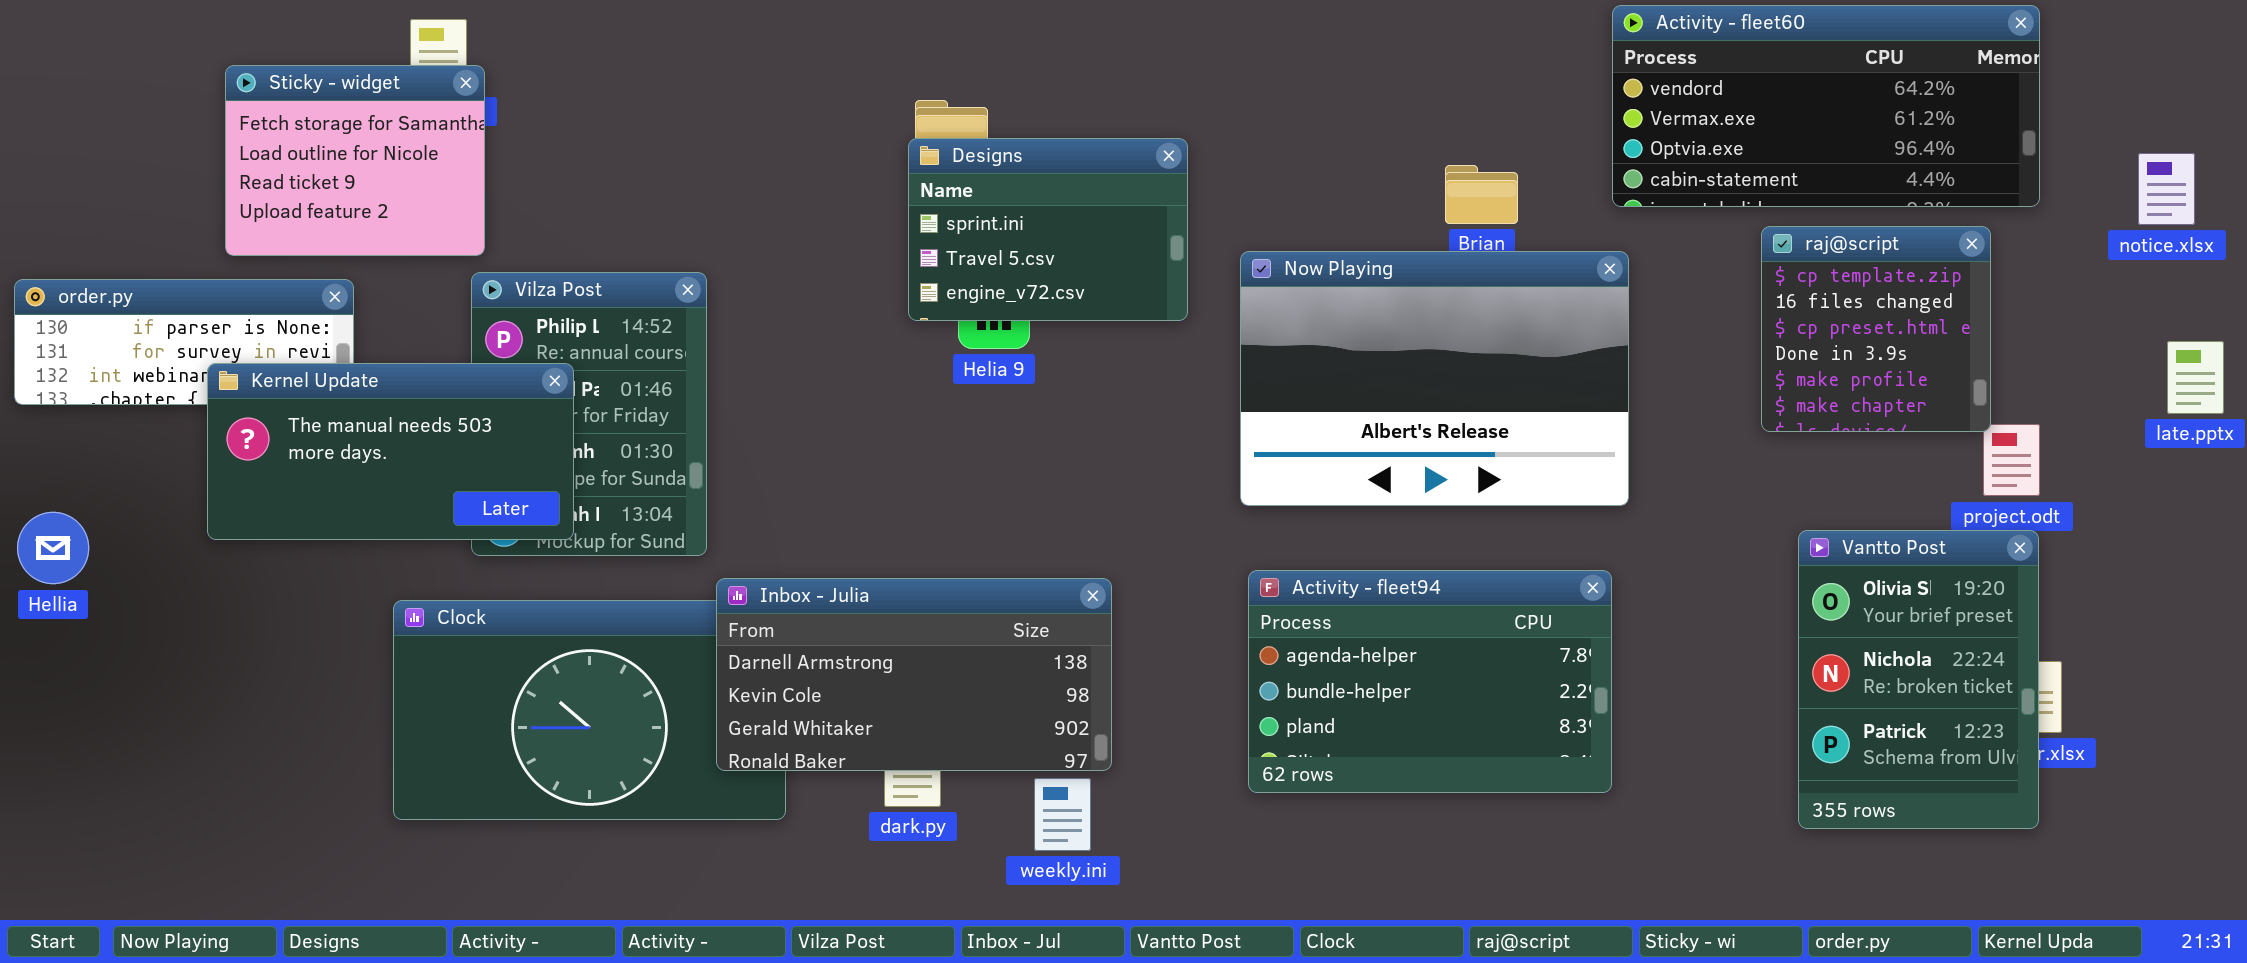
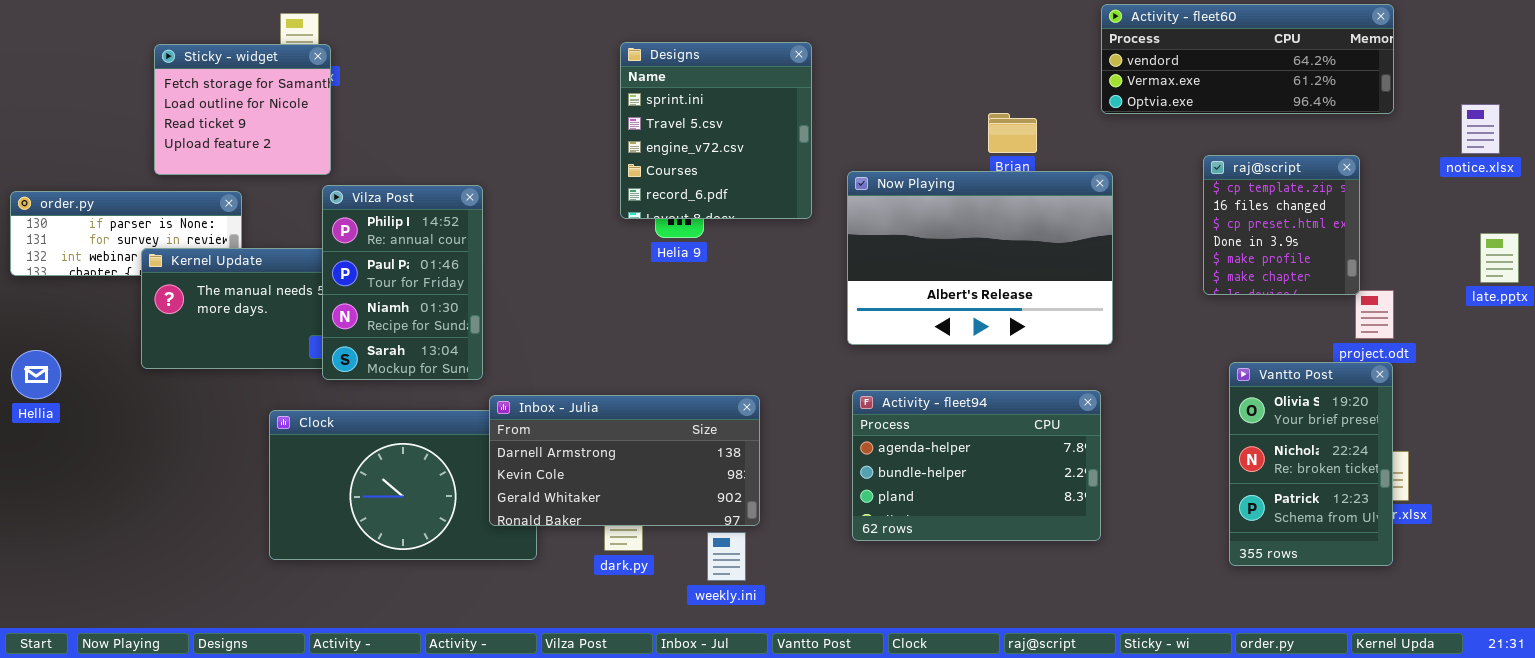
Activity - fleet60: [1612,5,2040,207] -> [1101,4,1394,114], resized
Designs: [908,138,1188,321] -> [620,42,812,219], resized
Vilza Post: [471,272,707,556] -> [322,185,483,380], raised

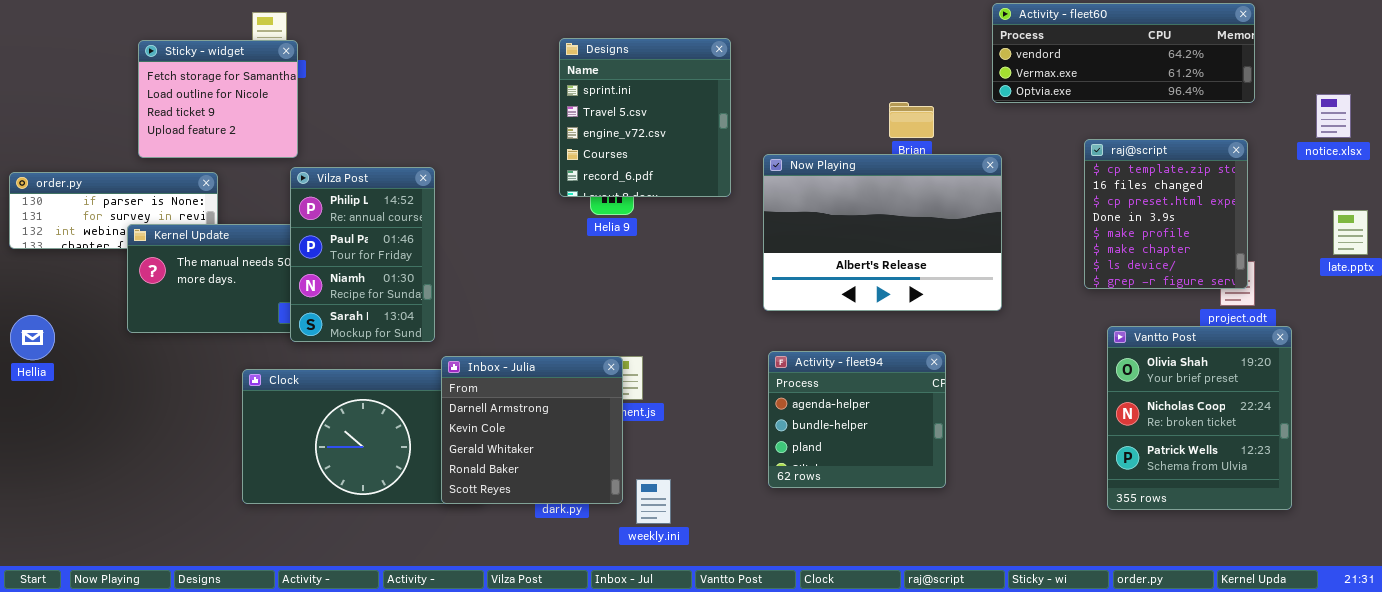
raj@script: [1203,155,1360,295] -> [1084,139,1248,289], resized
Vantto Post: [1229,362,1393,566] -> [1107,326,1292,510], resized
Activity - fleet94: [852,390,1101,541] -> [768,351,946,488], resized
Inbox - Julia: [489,395,760,526] -> [441,356,623,504], resized

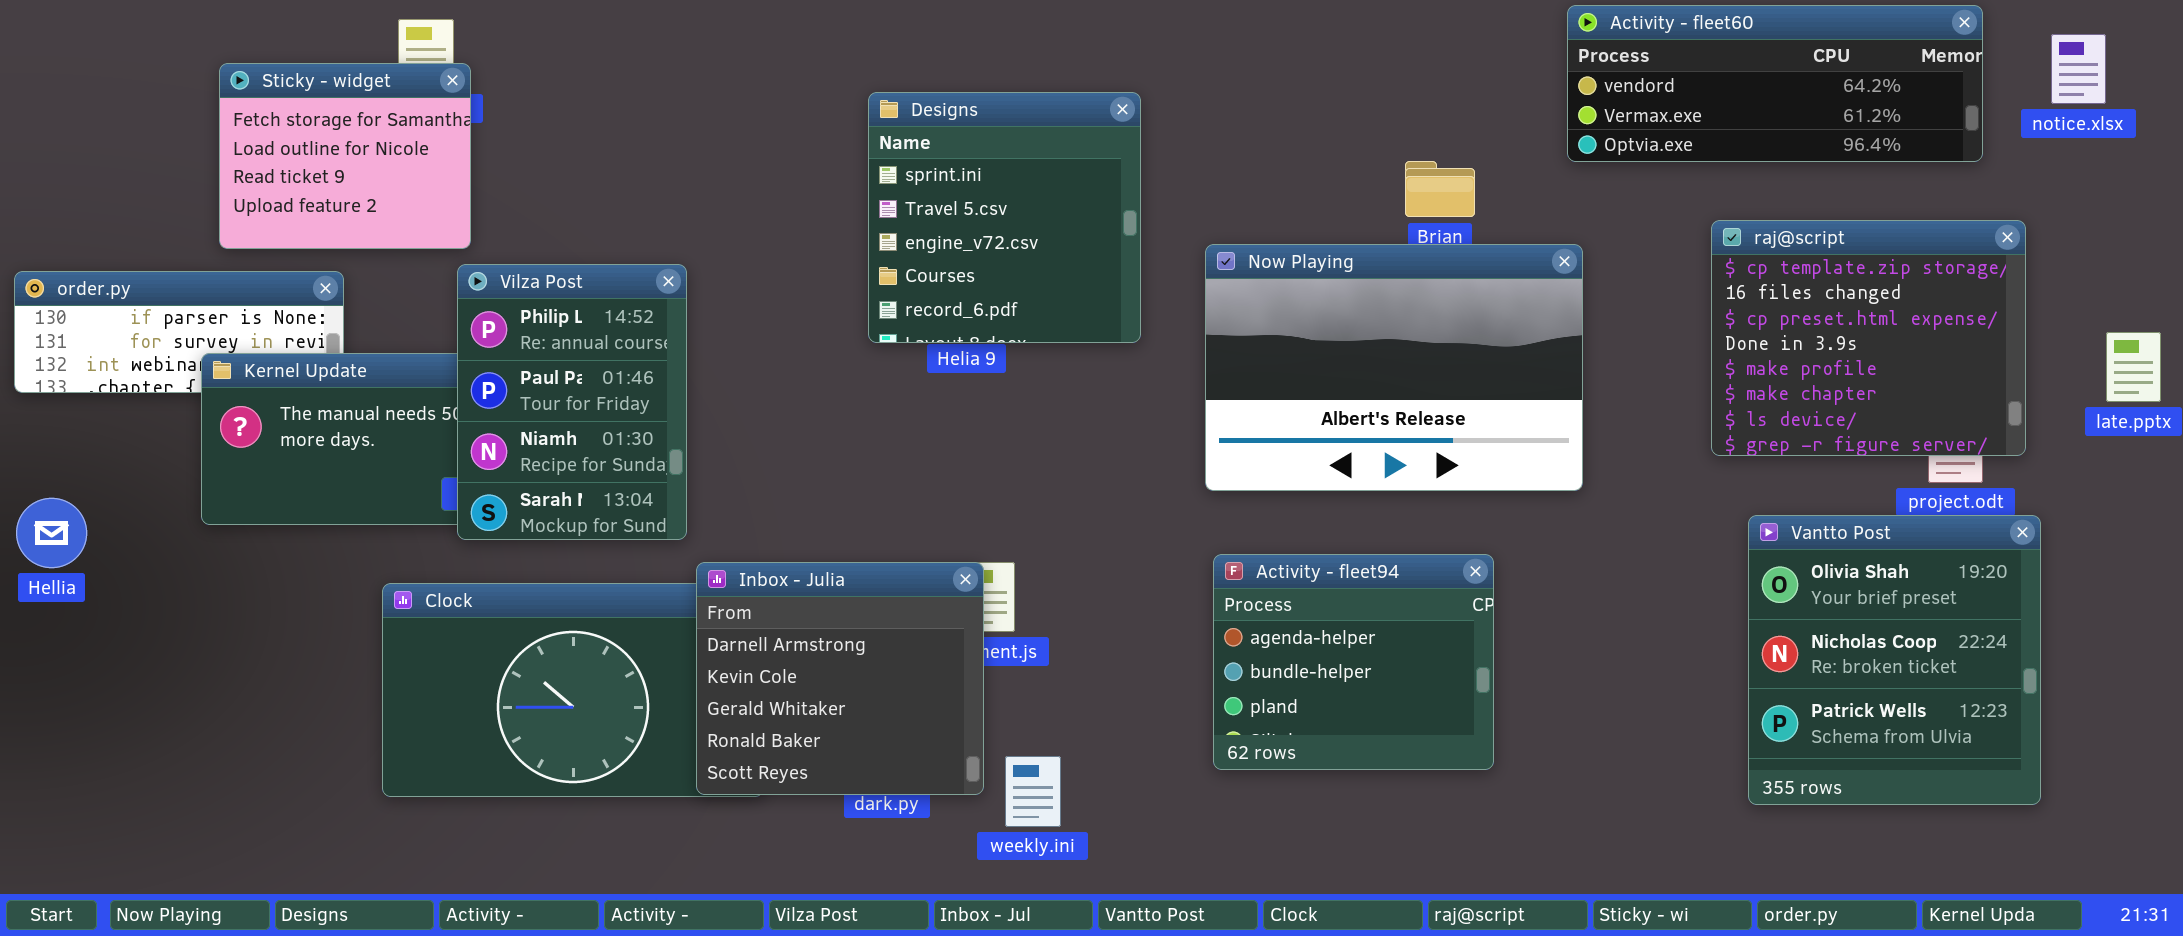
Designs: [559,38,731,197] -> [868,92,1141,343], moved
notice.xlsx: [1316,94,1351,138] -> [2051,34,2106,104], moved
raj@script: [1084,139,1248,289] -> [1711,220,2026,456], resized

